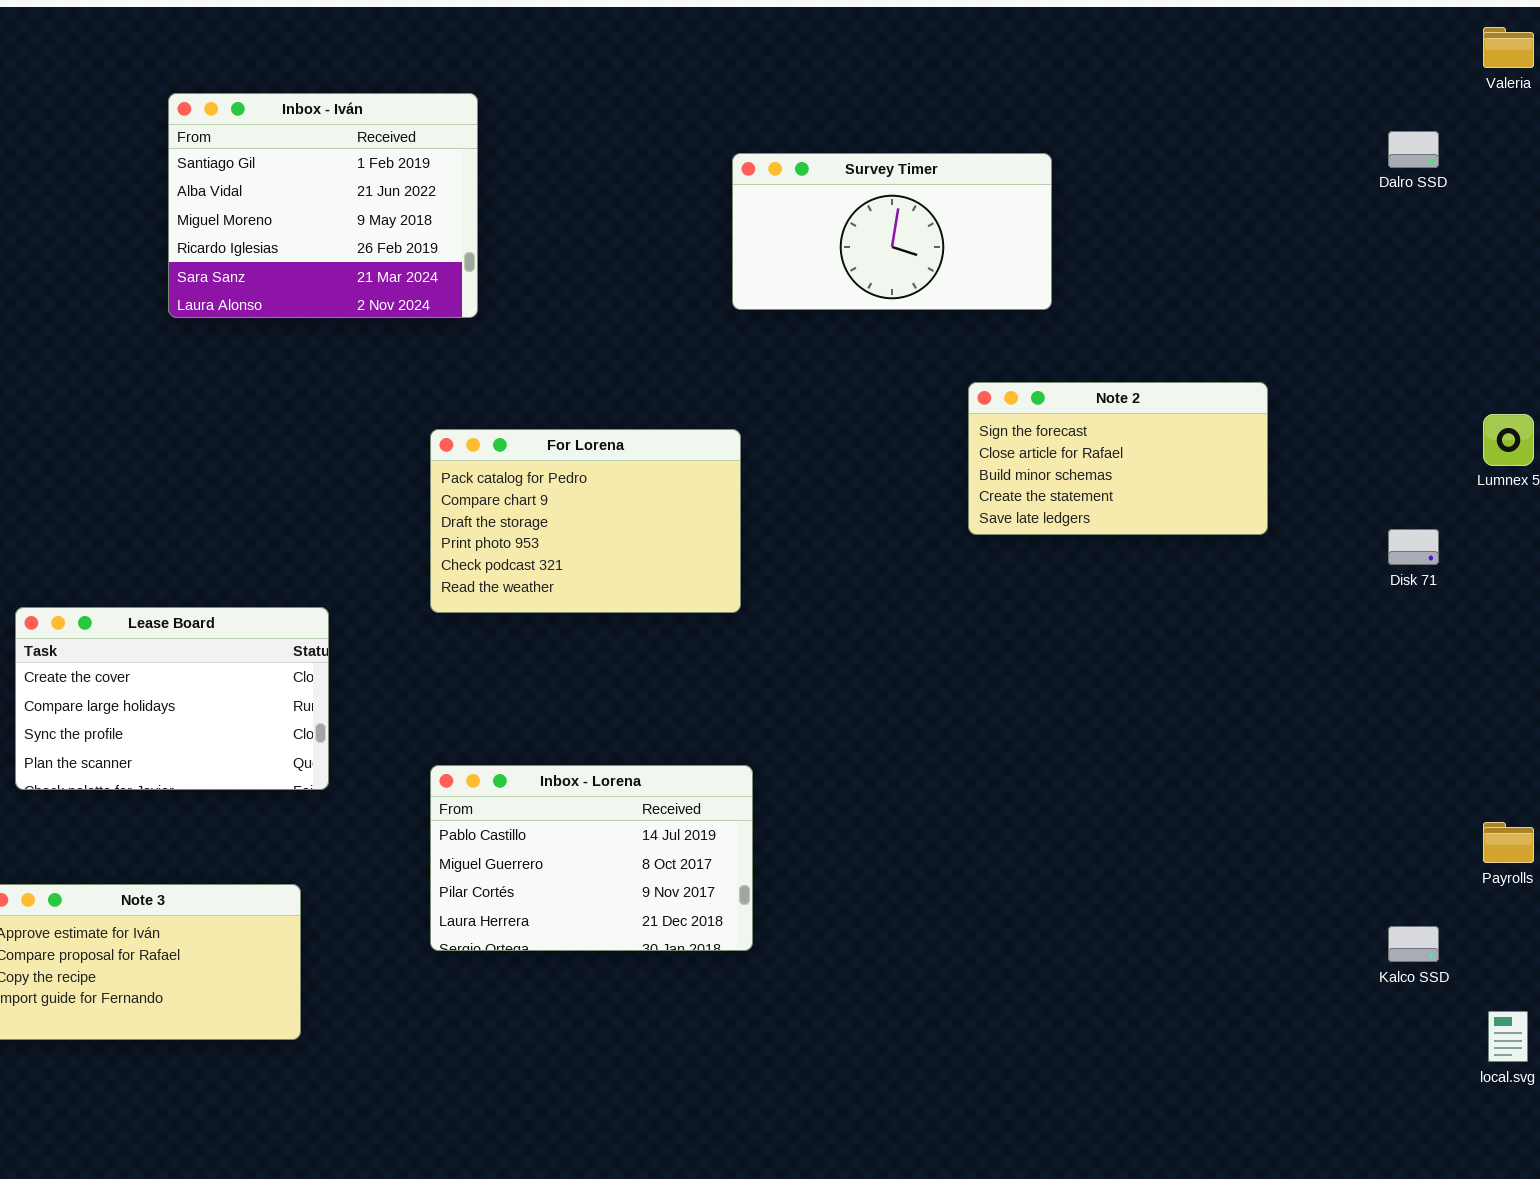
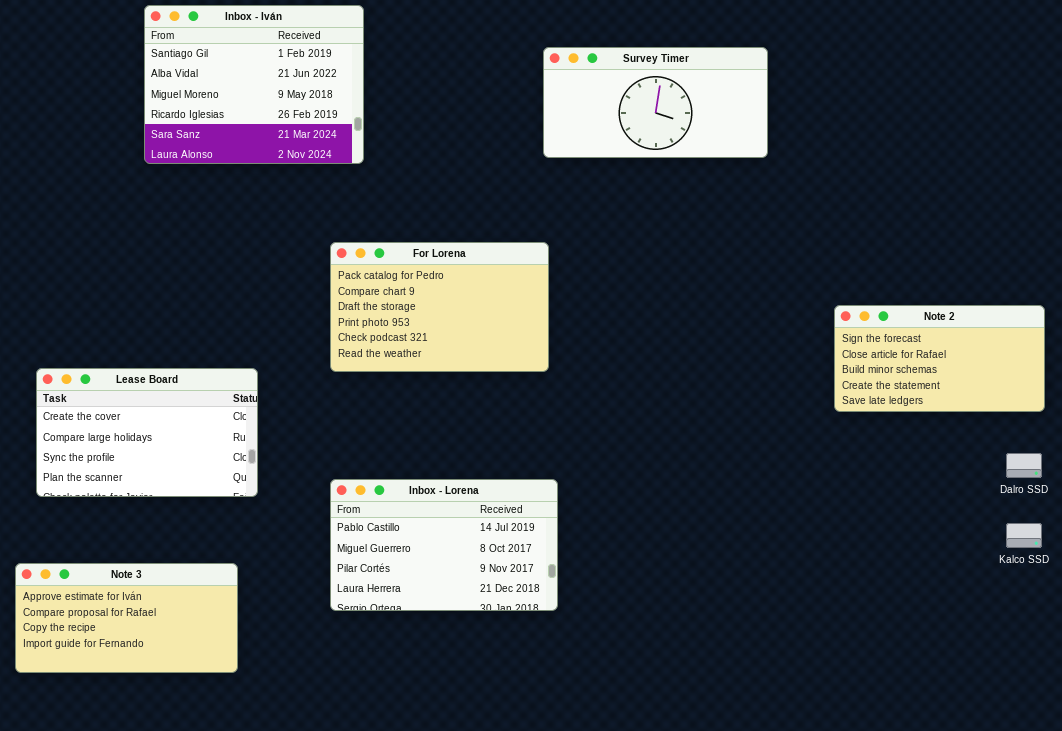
Dalro SSD: [1388,131,1439,168] -> [1006,453,1042,478], moved
Note 2: [968,382,1268,535] -> [834,305,1045,412], moved
Kalco SSD: [1388,926,1439,962] -> [1006,523,1042,548], moved

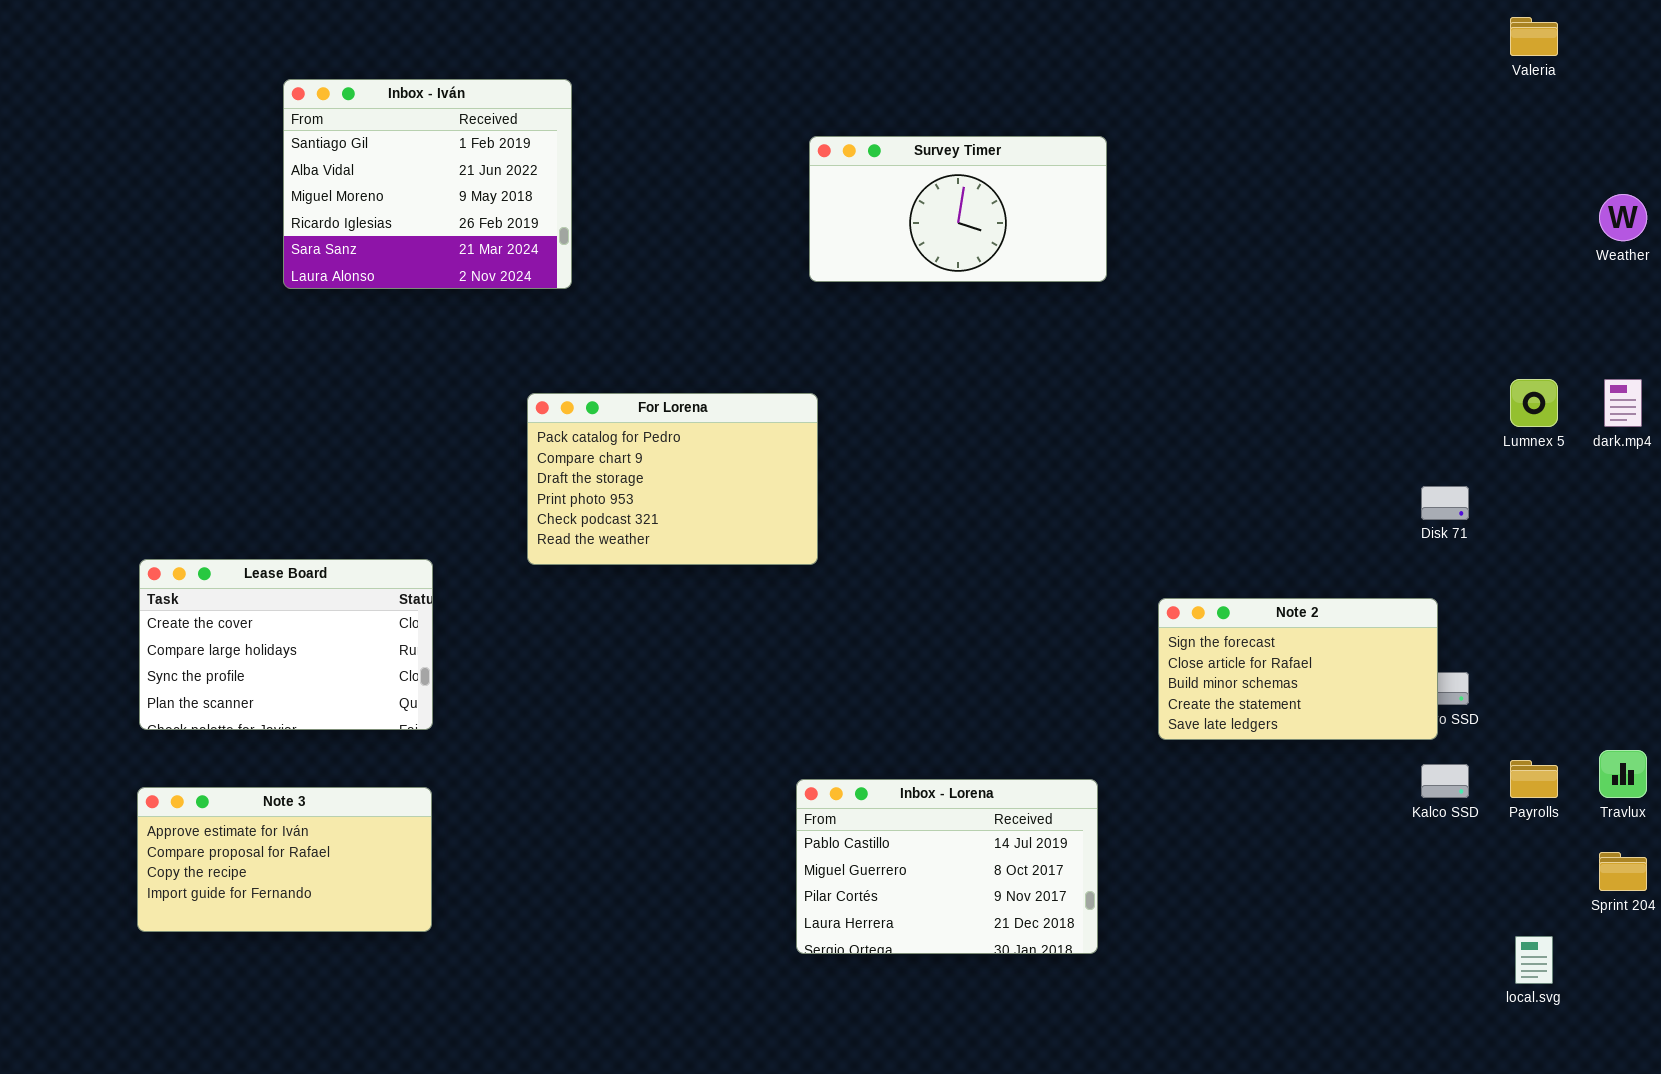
Note 2: [834,305,1045,412] -> [1158,598,1438,740], moved
Inbox - Lorena: [330,479,558,611] -> [796,779,1098,954], moved
Note 3: [15,563,238,673] -> [137,787,432,932], moved

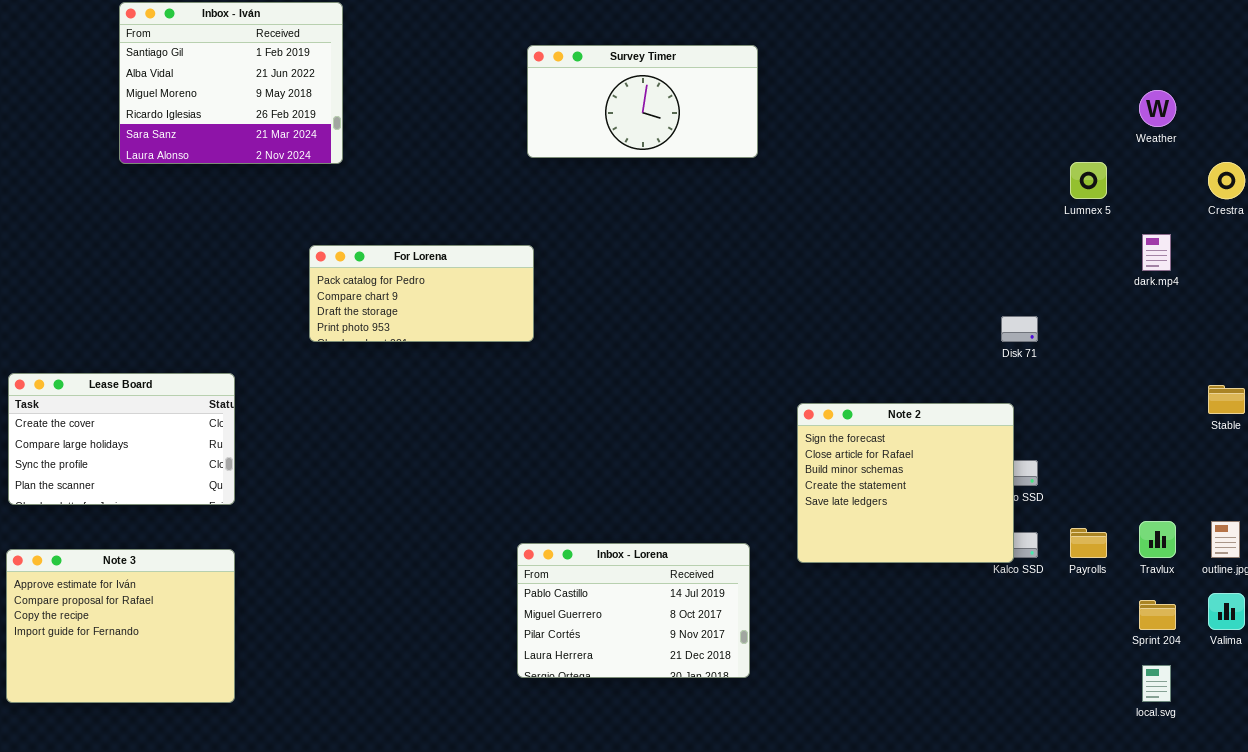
Lumnex 5: [1510,379,1558,427] -> [1070,162,1107,199], moved
For Lorena: [527,393,818,565] -> [309,245,534,342], resized
Note 2: [1158,598,1438,740] -> [797,403,1014,563], resized
Note 3: [137,787,432,932] -> [6,549,235,703], resized
local.svg: [1515,936,1553,984] -> [1142,665,1171,702], moved

